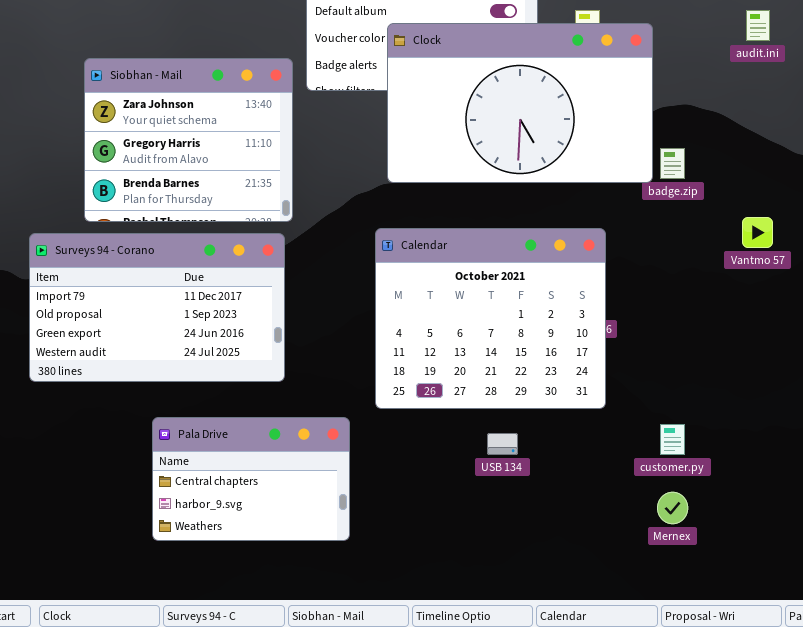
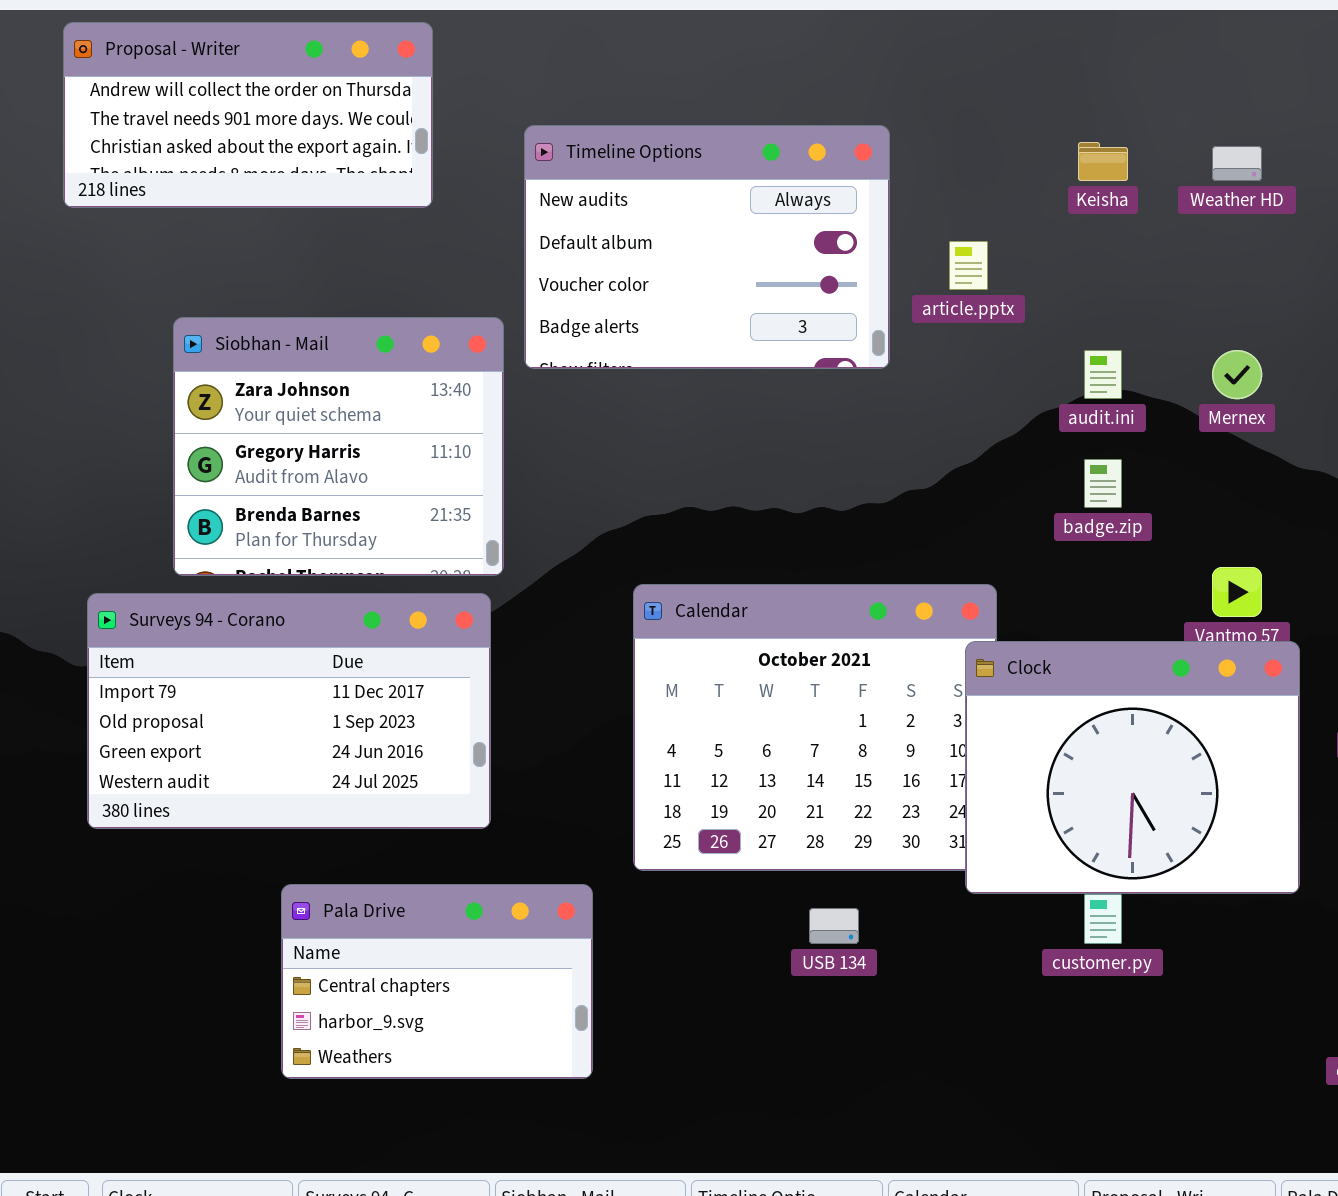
audit.ini: [746,10,770,41] -> [1084,350,1122,399], moved
Clock: [387,23,653,183] -> [965,641,1300,894], moved, resized
Mernex: [657,492,688,524] -> [1212,350,1262,399], moved

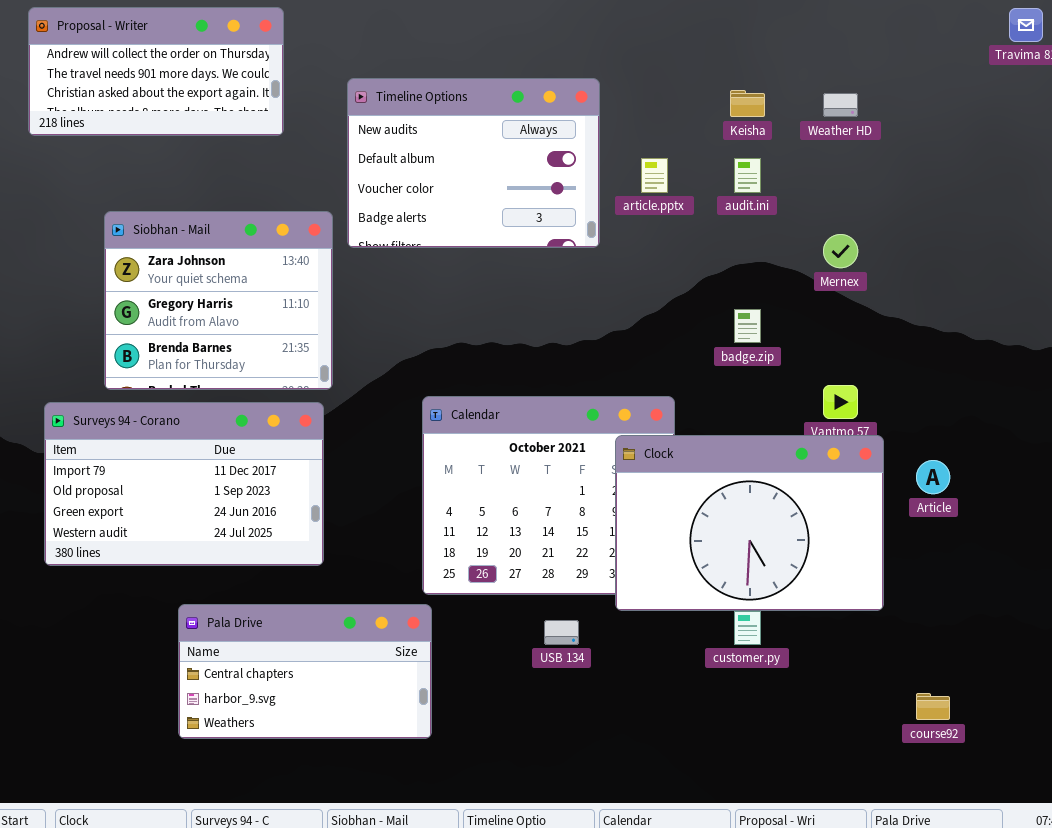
audit.ini: [1084,350,1122,399] -> [734,158,761,193], moved
Clock: [965,641,1300,894] -> [615,435,884,611], resized
Pala Drive: [281,884,593,1079] -> [178,604,432,739], resized

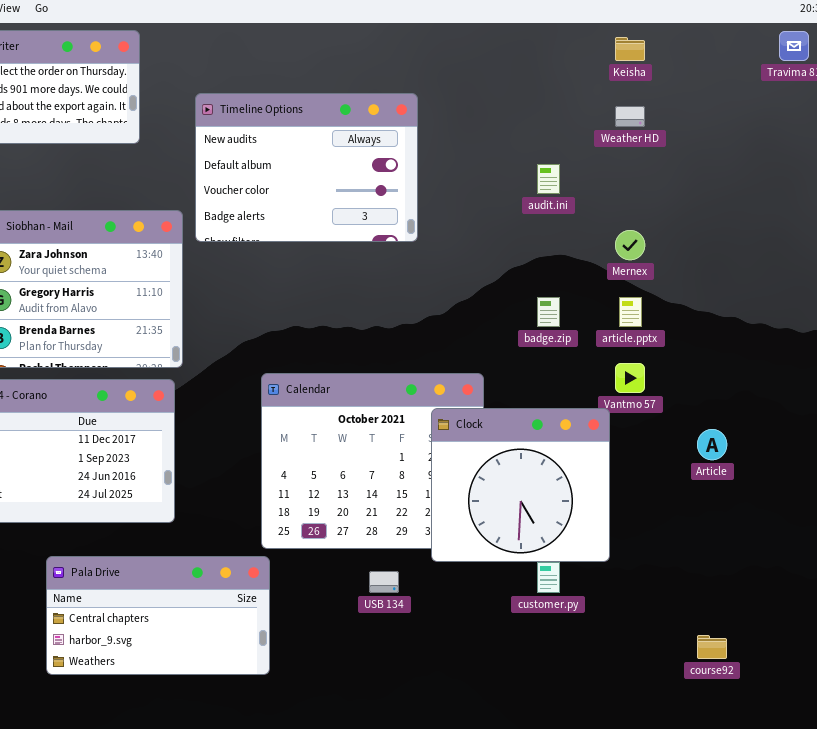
Keisha: [730,90,765,117] -> [615,37,645,61], moved
article.pptx: [641,158,668,193] -> [619,297,642,327], moved
Clock: [615,435,884,611] -> [431,408,610,562], resized

